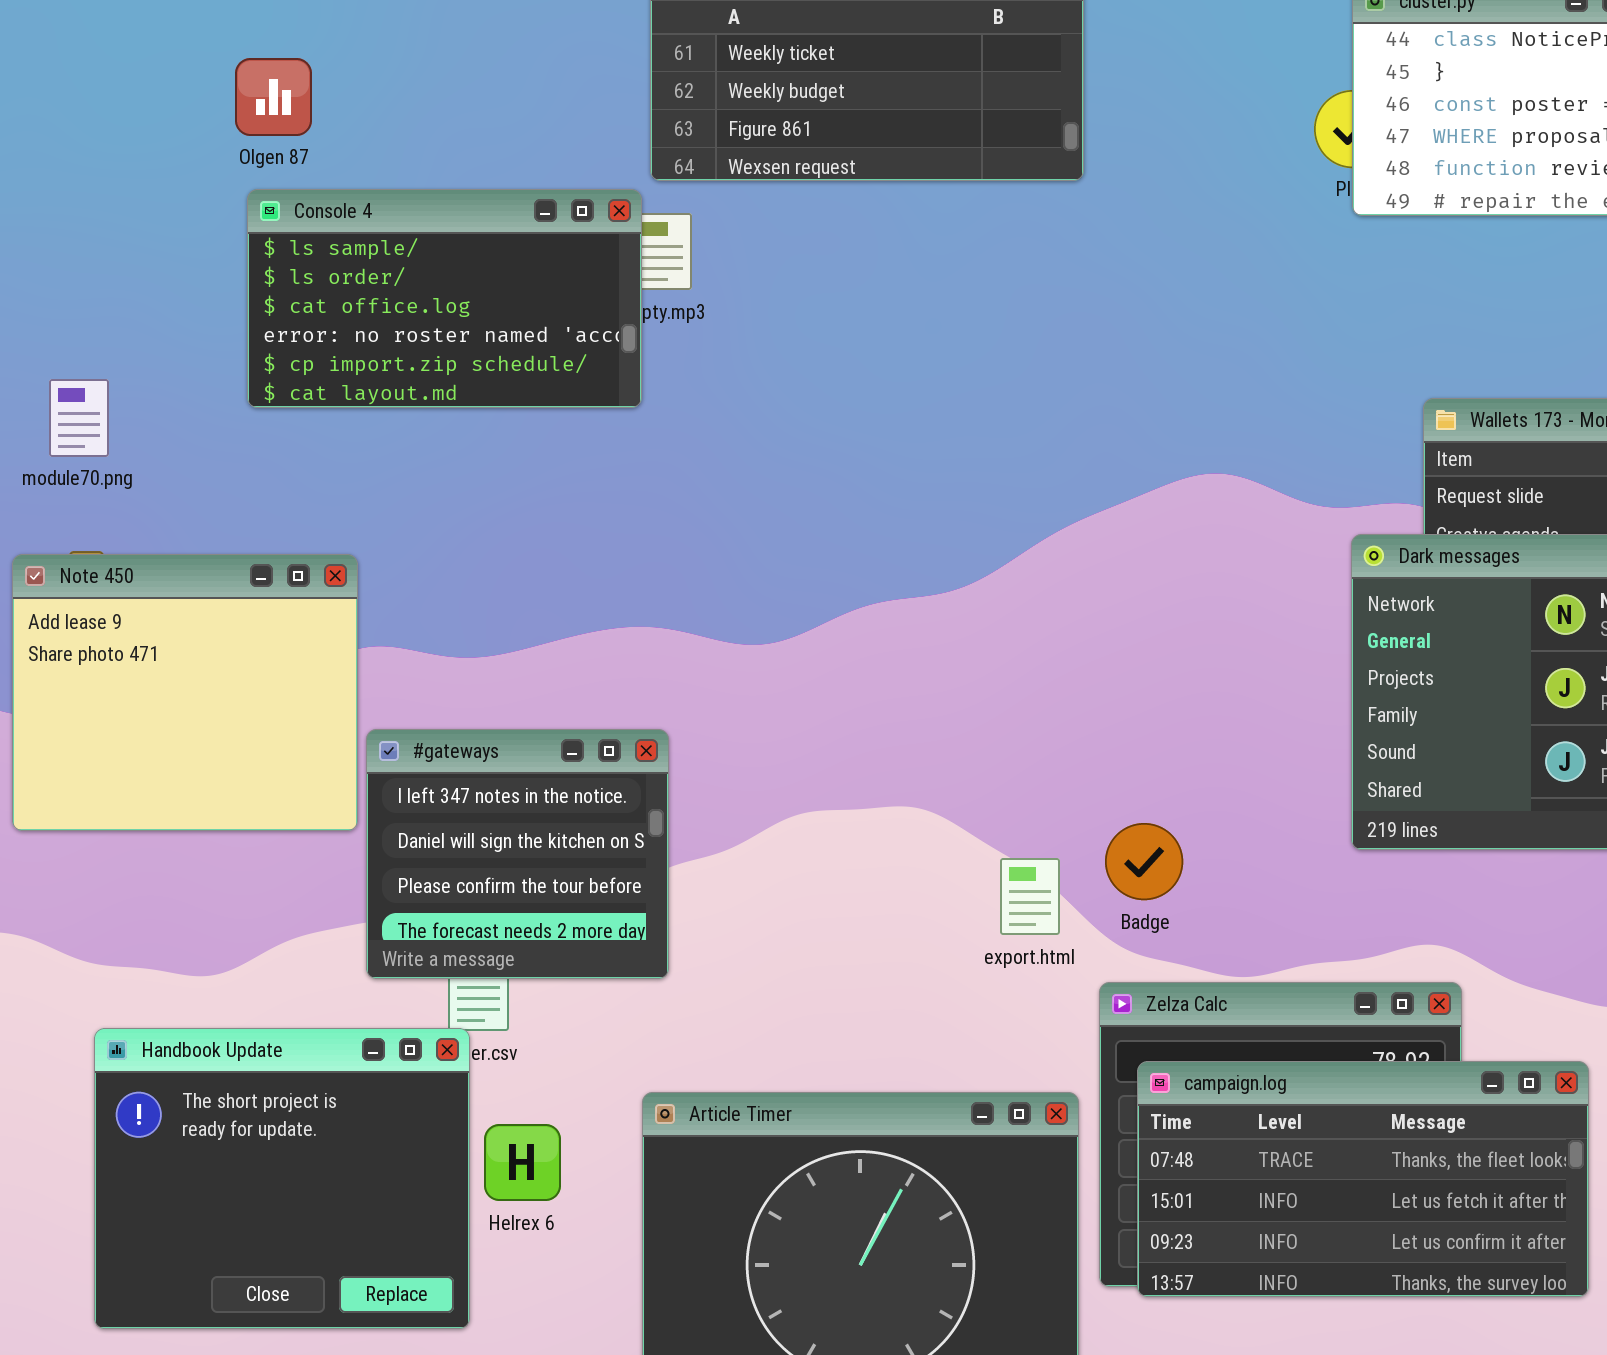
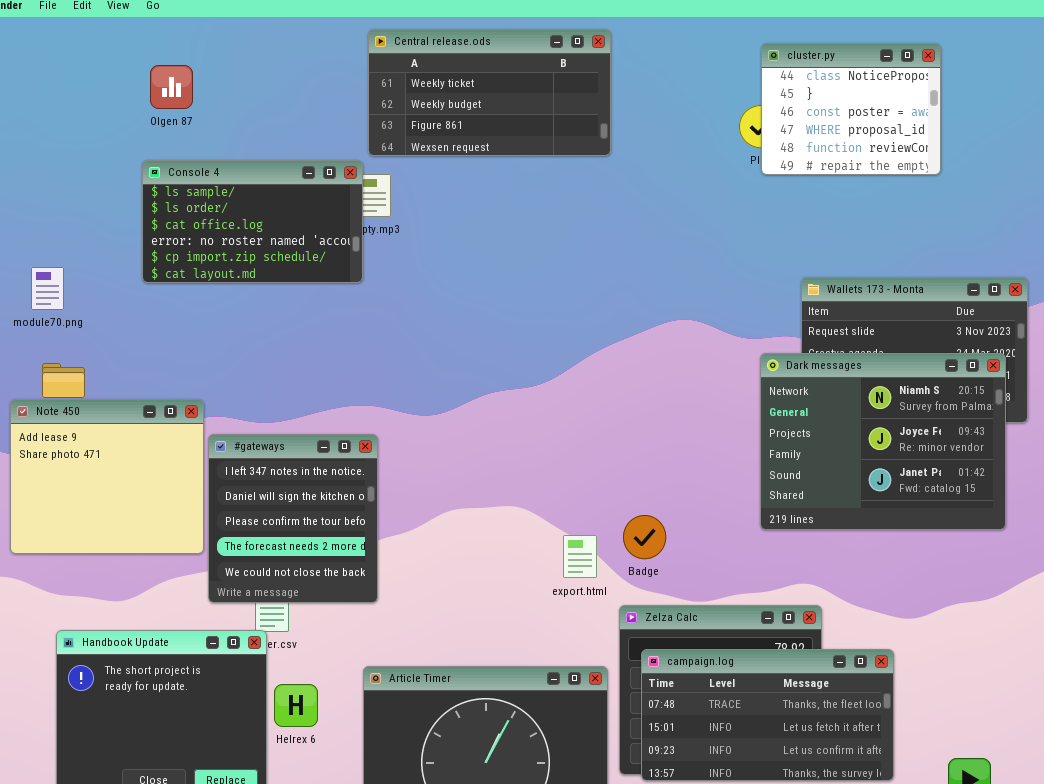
Olgen 87: [235,58,312,136] -> [150,65,193,109], moved
Note 450: [12,554,358,831] -> [10,399,204,554], moved
#gateways: [366,729,669,979] -> [208,434,378,603], resized

